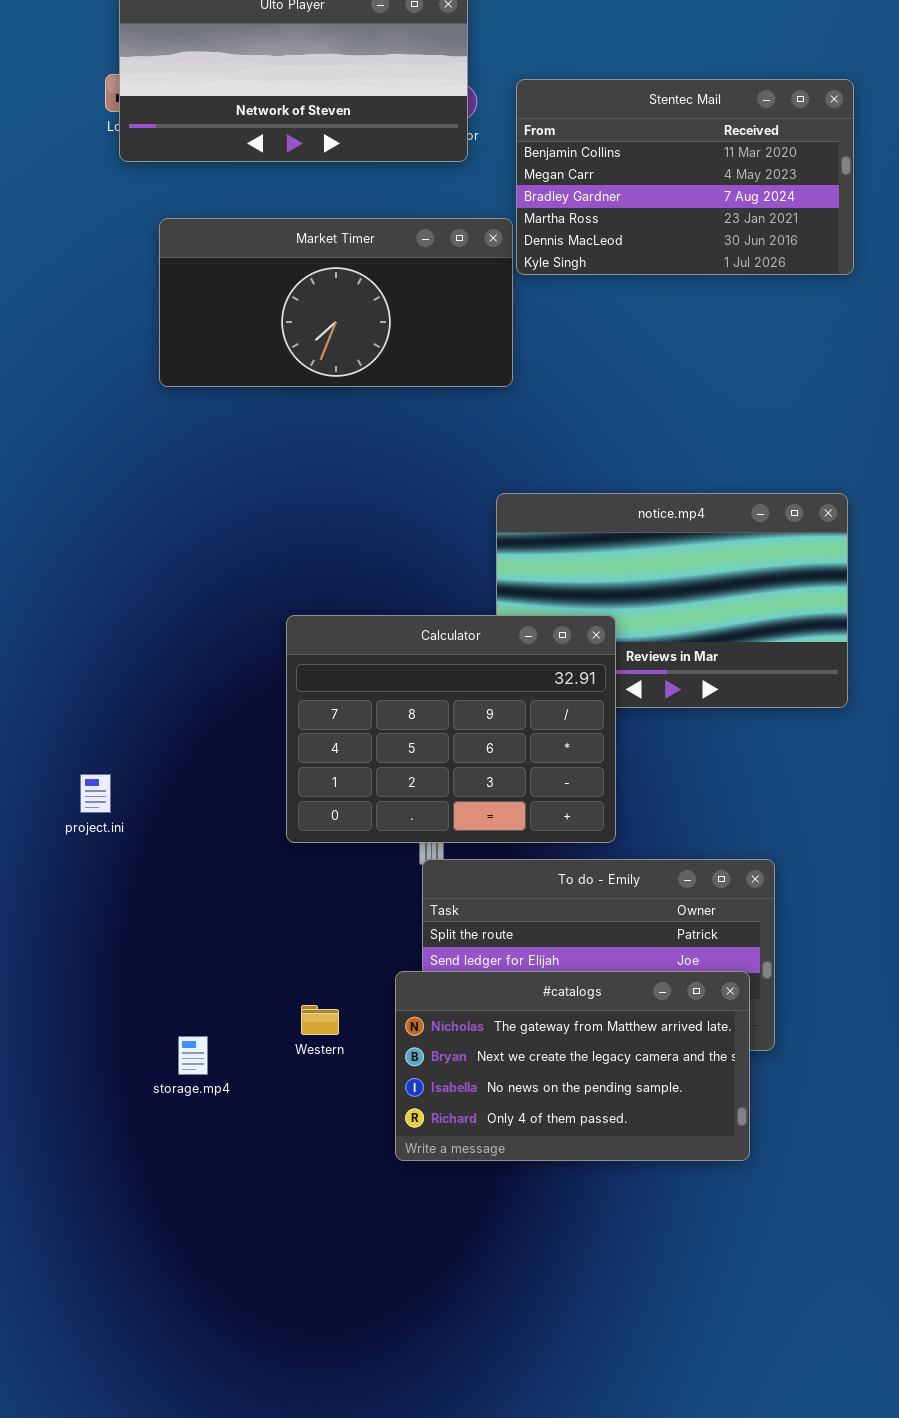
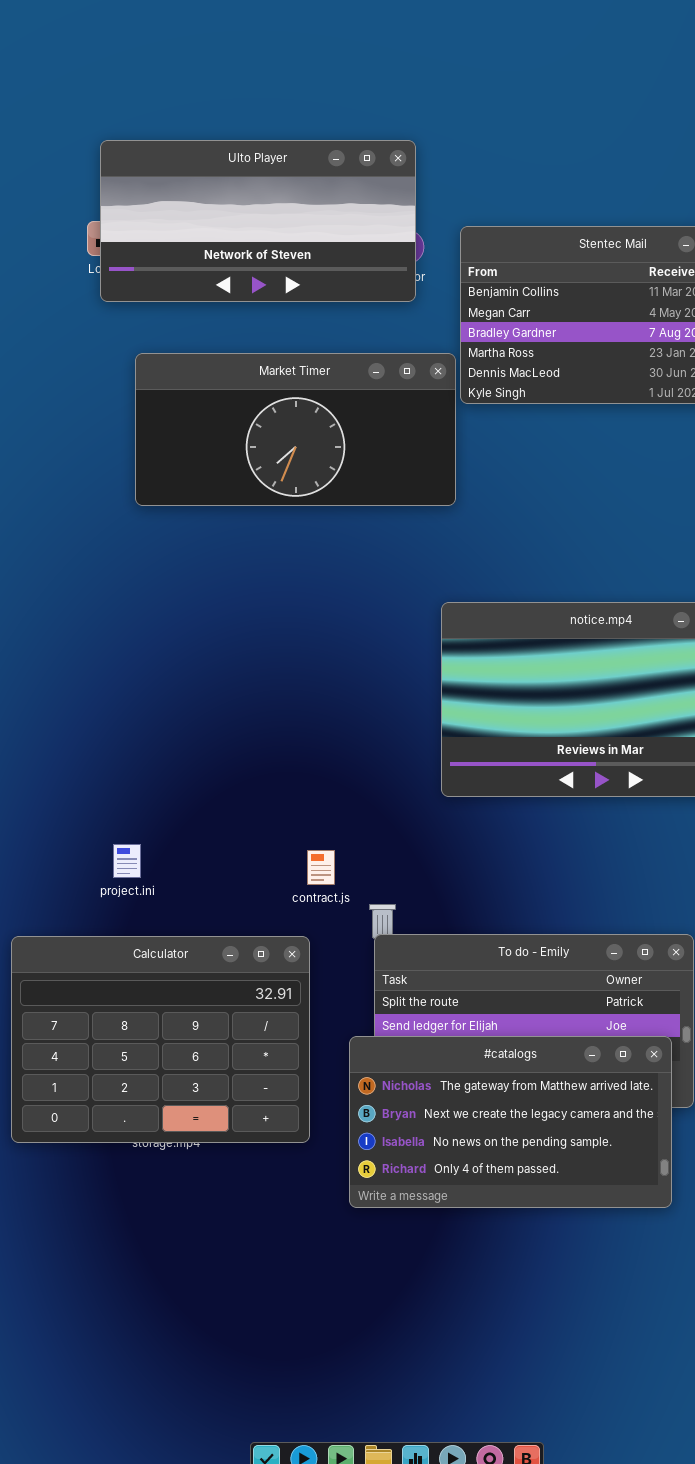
Calculator: [286,615,616,843] -> [11,936,310,1143], moved
project.ini: [80,774,111,813] -> [113,844,141,878], moved

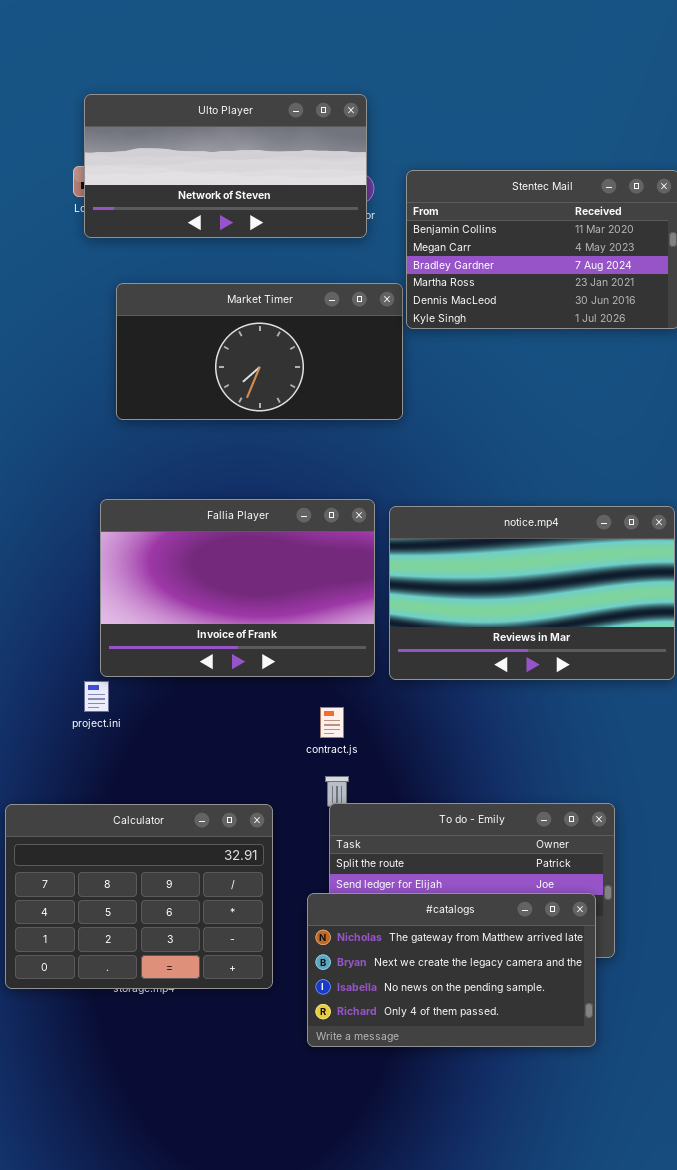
Fallia Player: none -> [100,499,375,677], opened
project.ini: [113,844,141,878] -> [84,681,109,712], moved
contract.js: [307,850,335,885] -> [320,707,344,738], moved

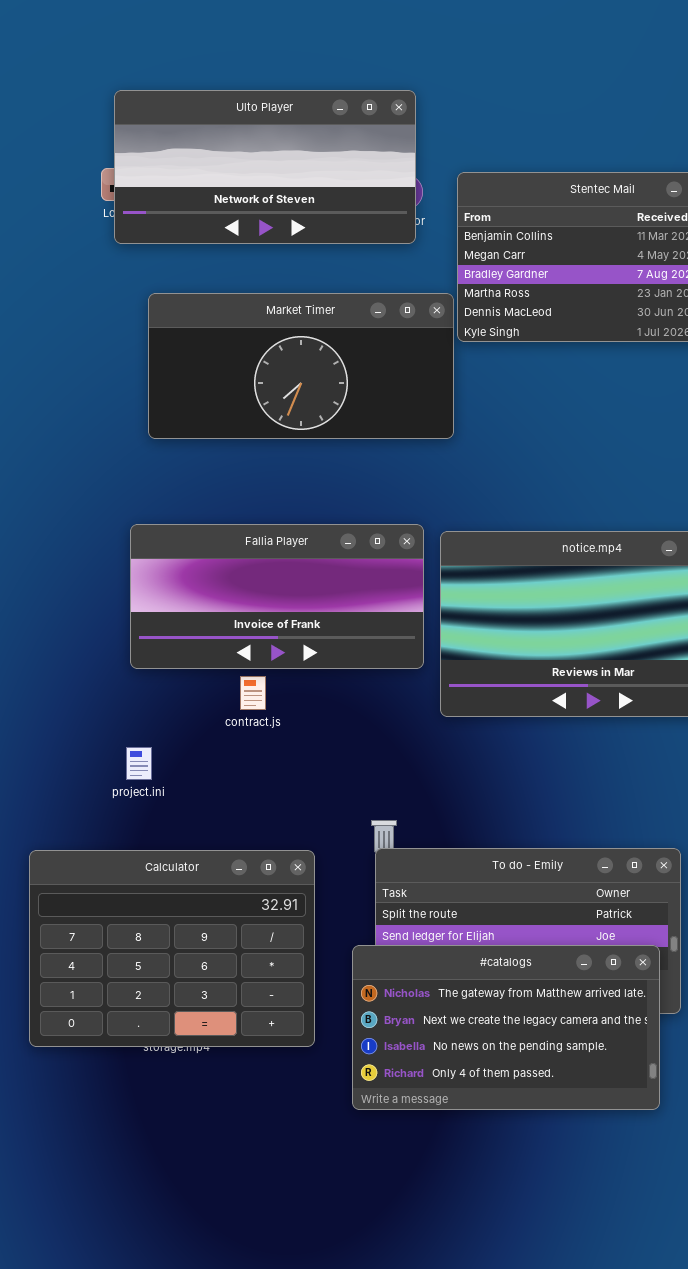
Fallia Player: [100,499,375,677] -> [130,524,424,669], resized
project.ini: [84,681,109,712] -> [126,747,152,780], moved
contract.js: [320,707,344,738] -> [240,676,266,710], moved

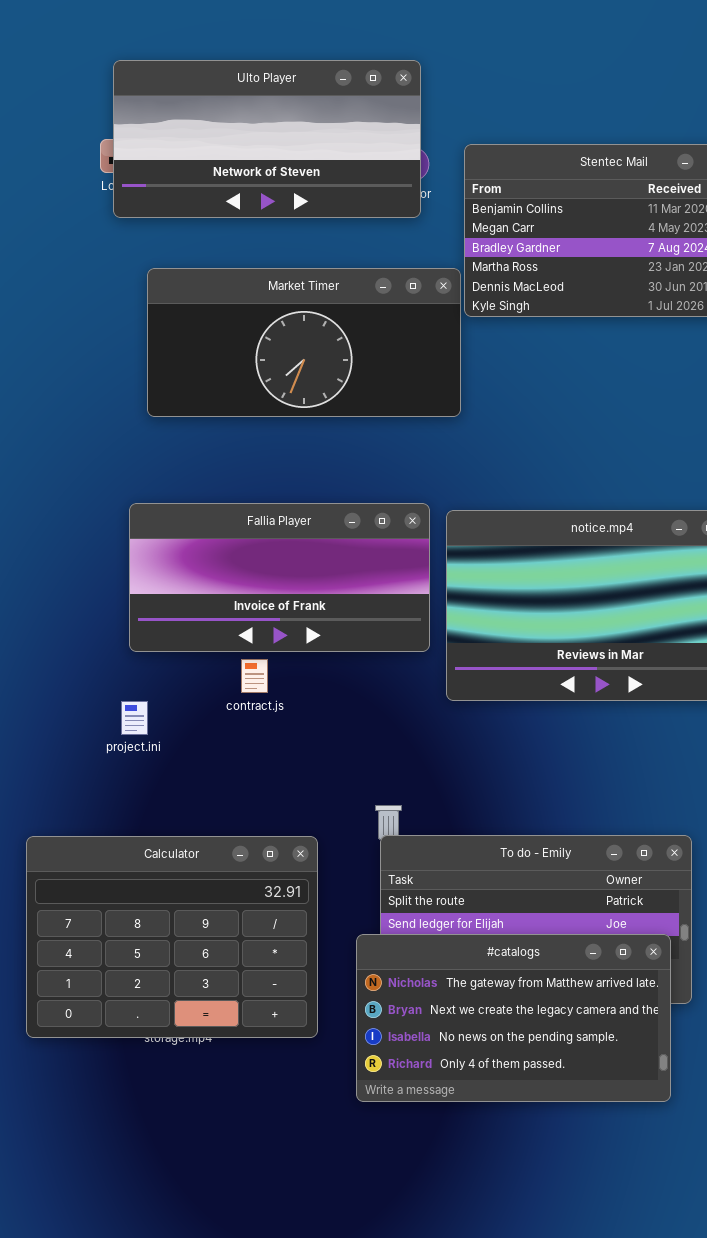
project.ini: [126,747,152,780] -> [121,701,148,735], moved

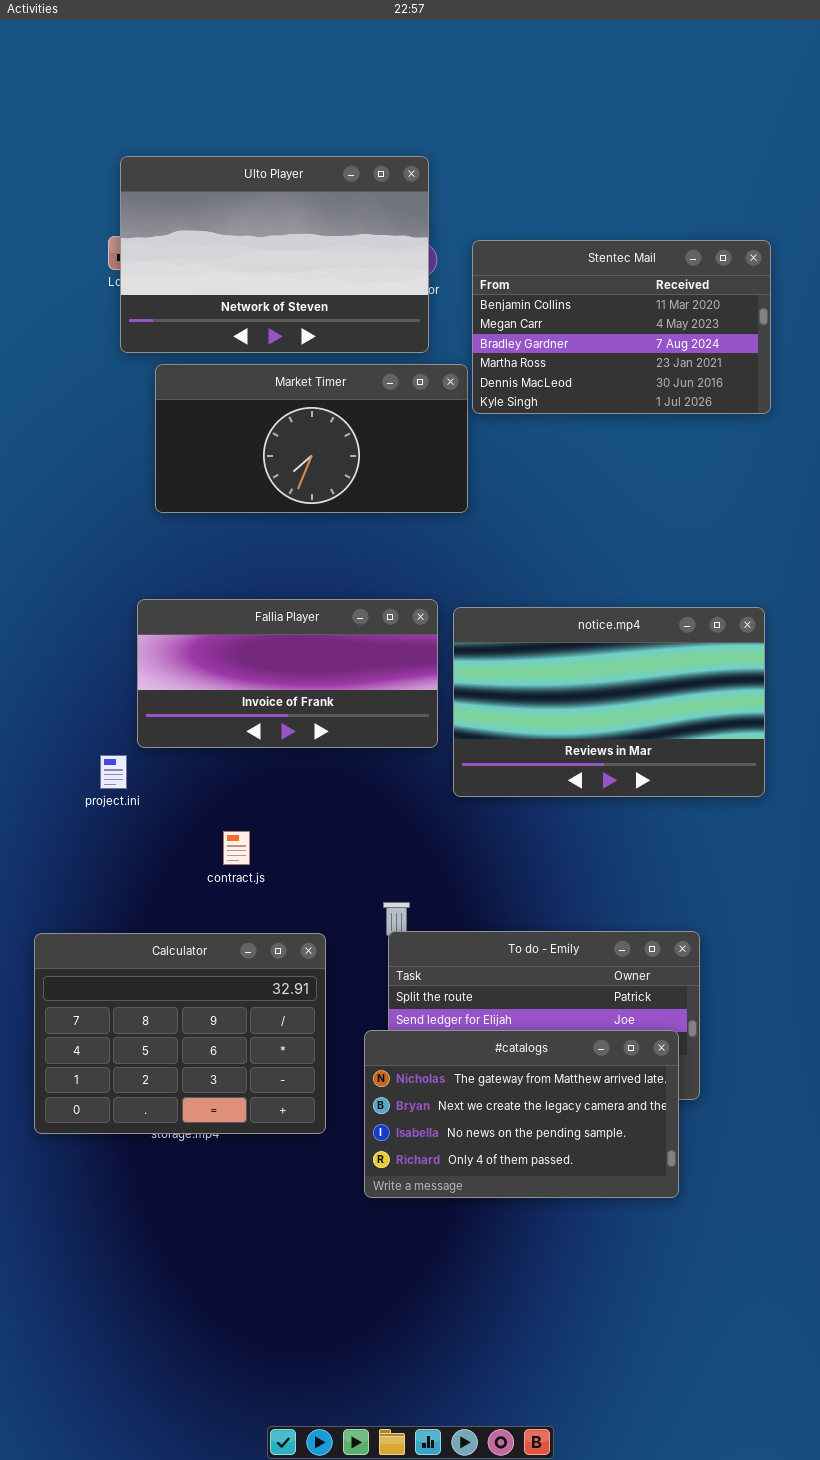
Ulto Player: [113,60,421,218] -> [120,156,429,353], resized
contract.js: [241,659,268,693] -> [223,831,250,865], moved
project.ini: [121,701,148,735] -> [100,755,127,789], moved

